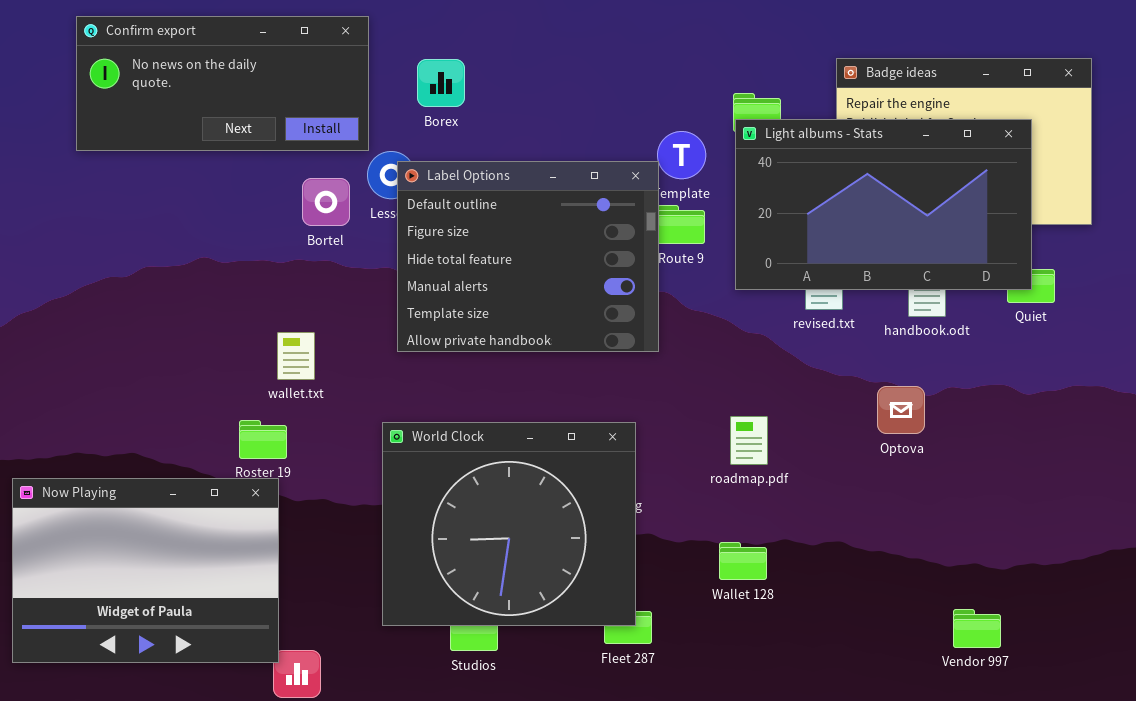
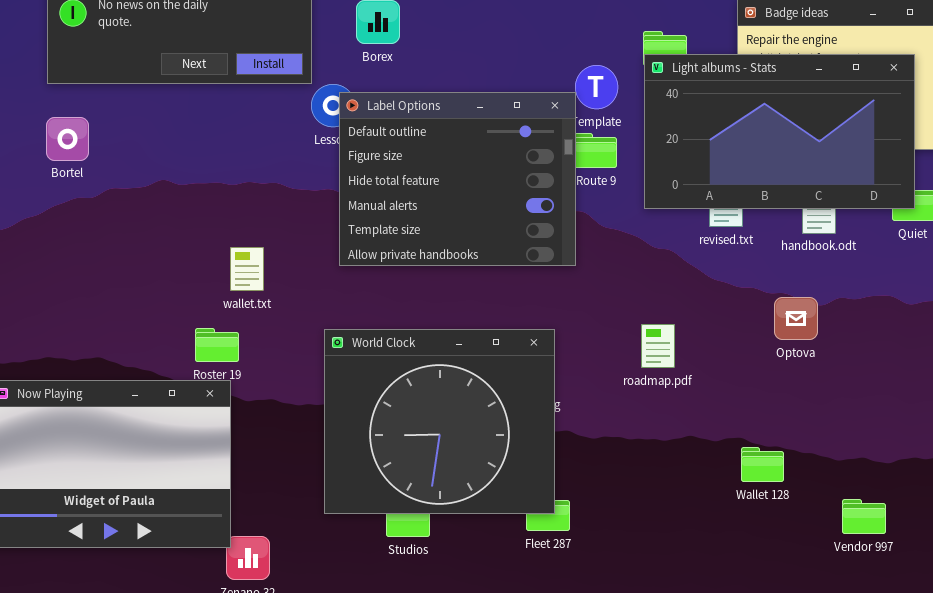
Bortel: [302,178,350,226] -> [46,117,89,161], moved
Wallet 128: [719,542,767,580] -> [741,447,784,482], moved

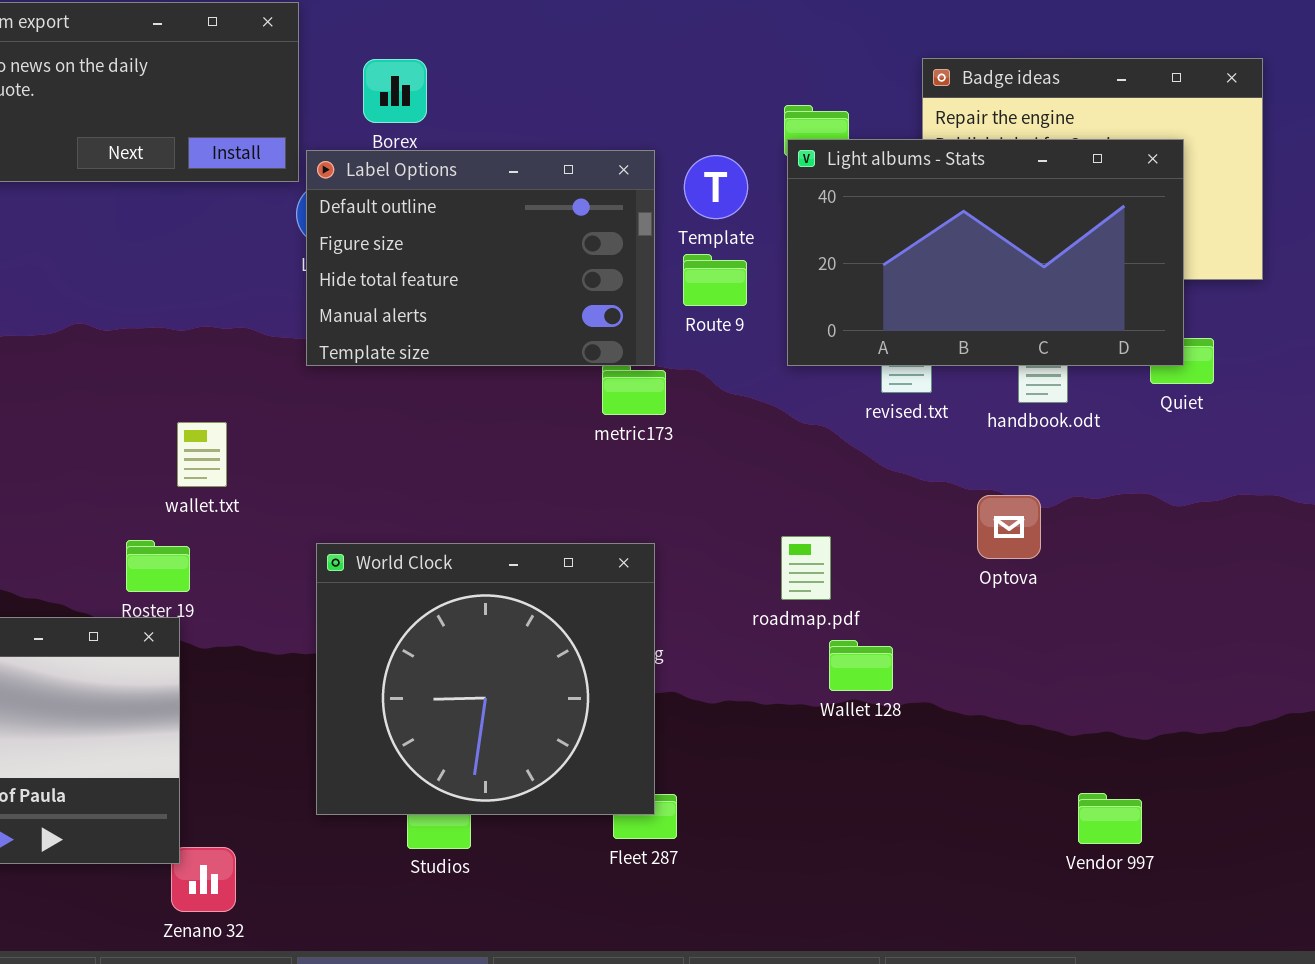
Label Options: [339,92,576,266] -> [306,150,655,366], moved, resized
Wallet 128: [741,447,784,482] -> [829,640,893,691], moved

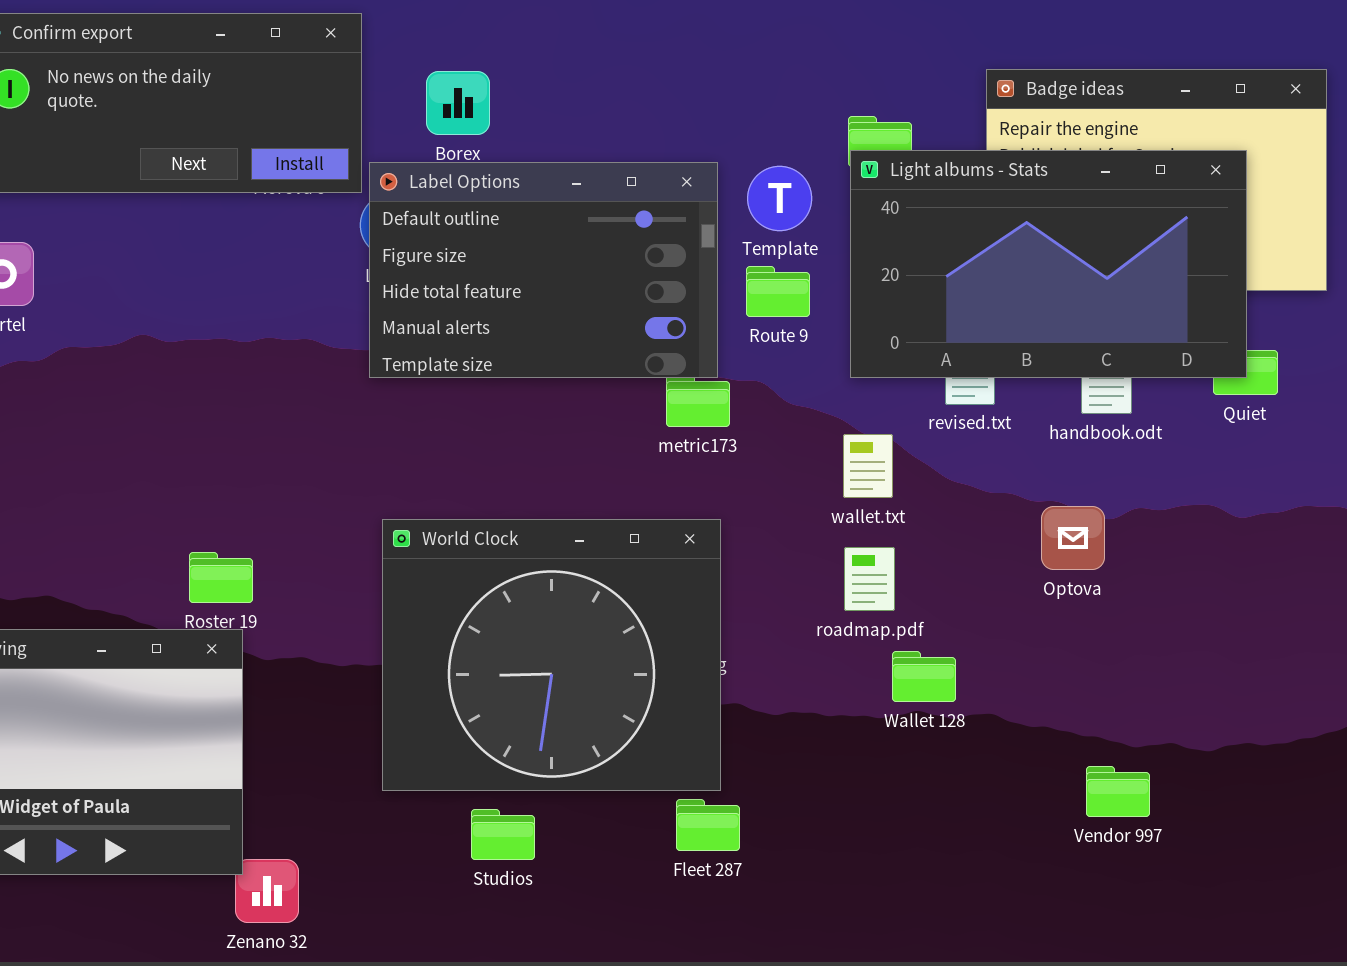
wallet.txt: [177,422,227,487] -> [843,434,893,498], moved
World Clock: [316,543,655,815] -> [382,519,721,791], moved
Vendor 997: [1078,793,1142,844] -> [1086,766,1150,817], moved

